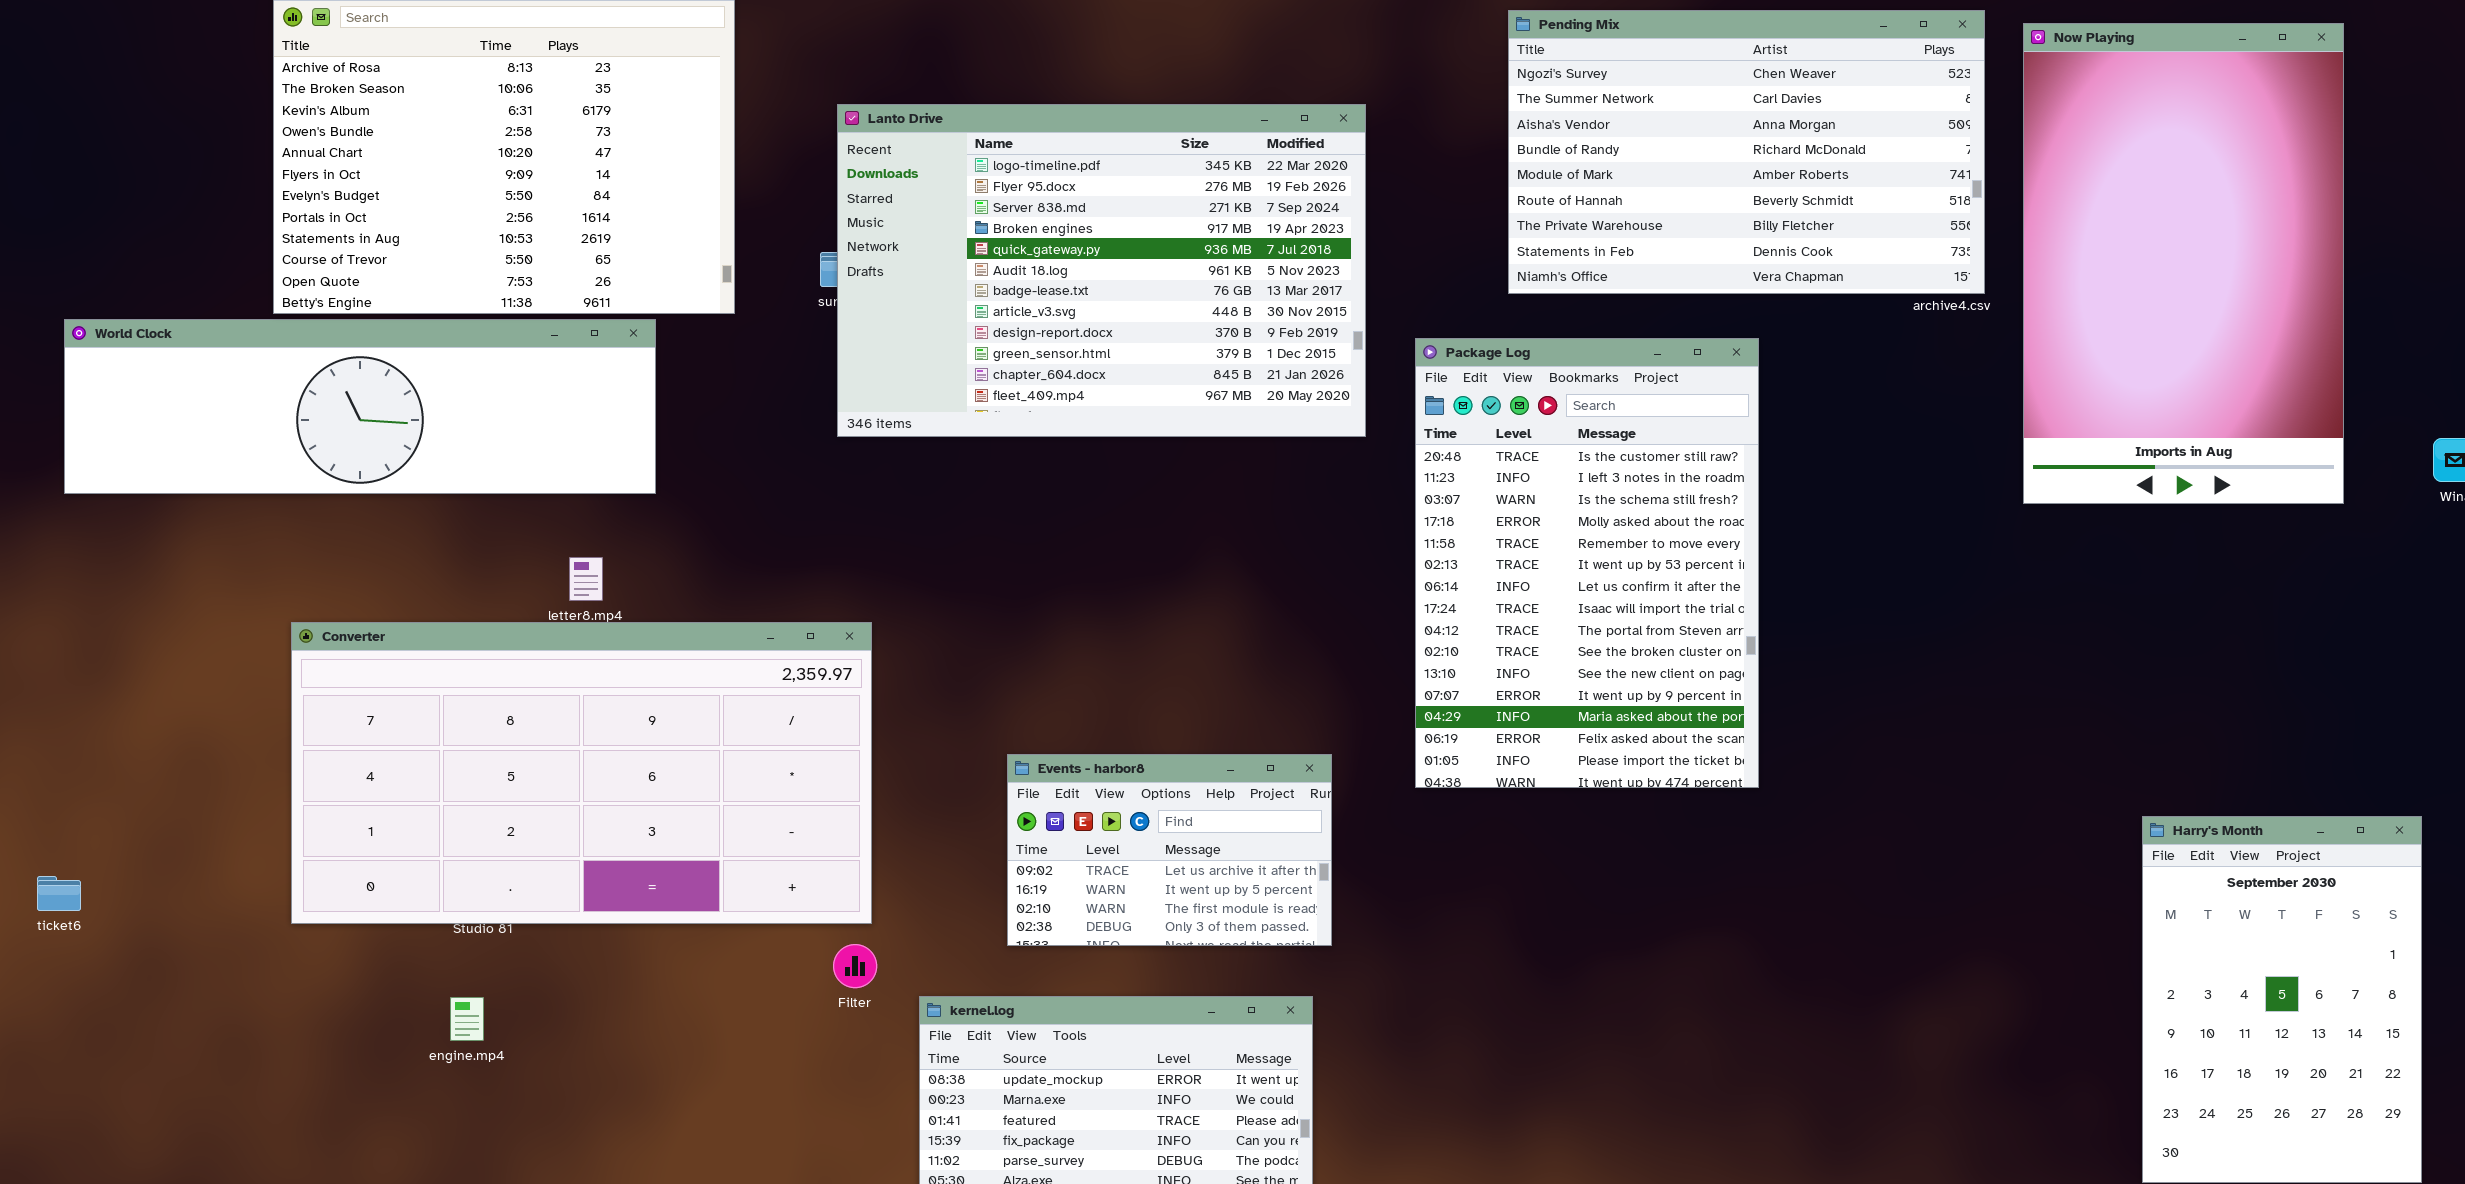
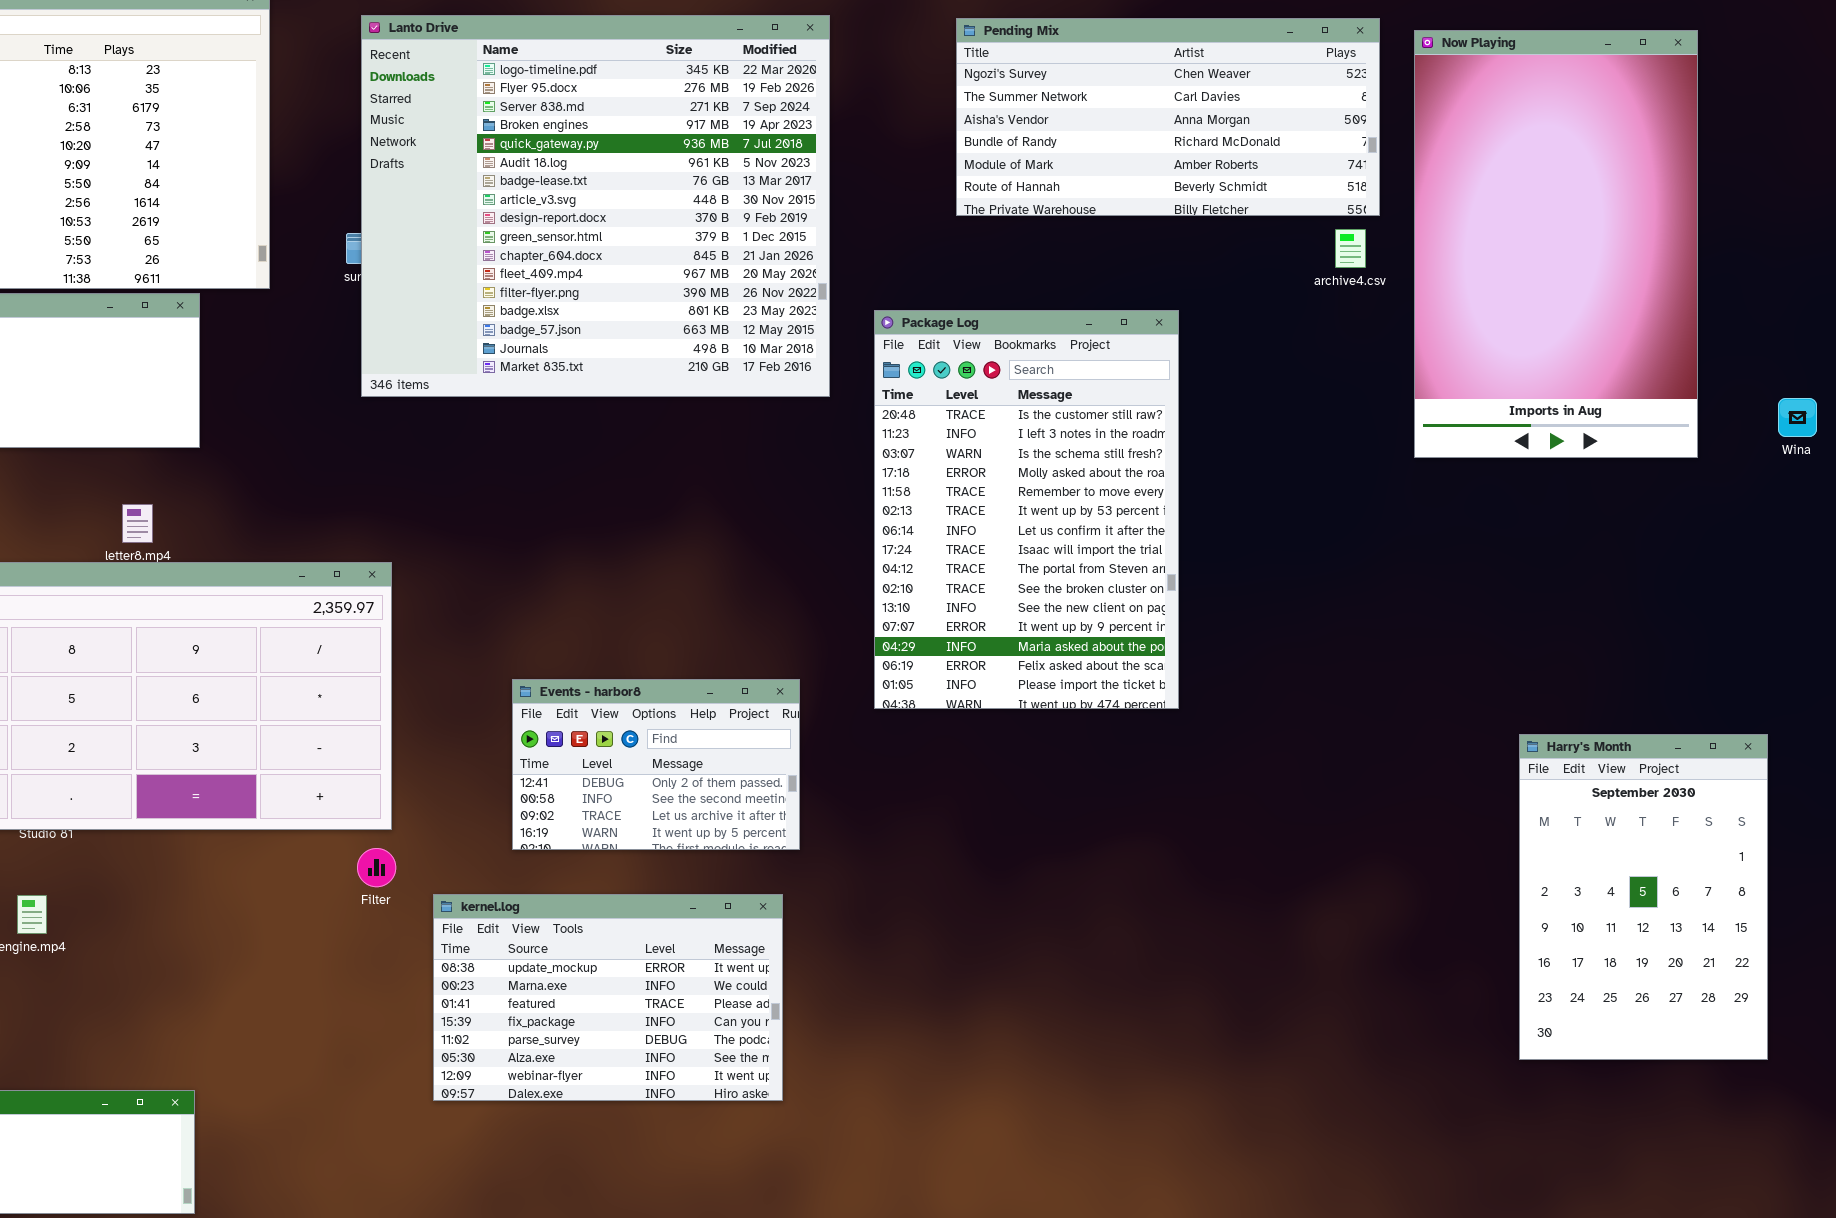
Pending Mix: [1508,10,1985,294] -> [956,18,1380,216], resized
Lanto Drive: [837,104,1366,437] -> [361,15,830,397], resized
Events - harbor8: [1007,754,1332,946] -> [512,679,800,850], scrolled up 2 rows

